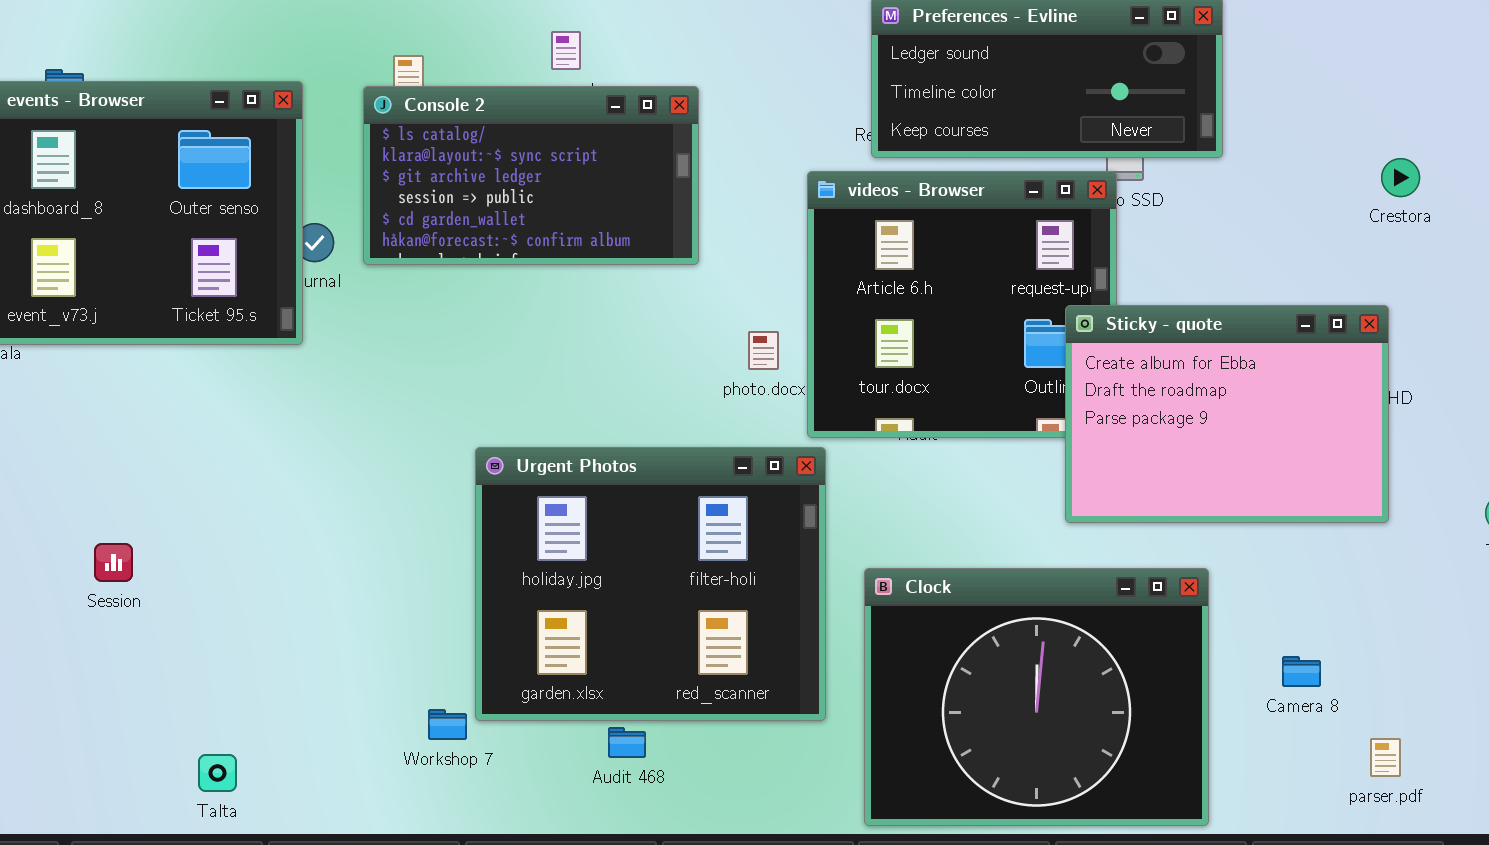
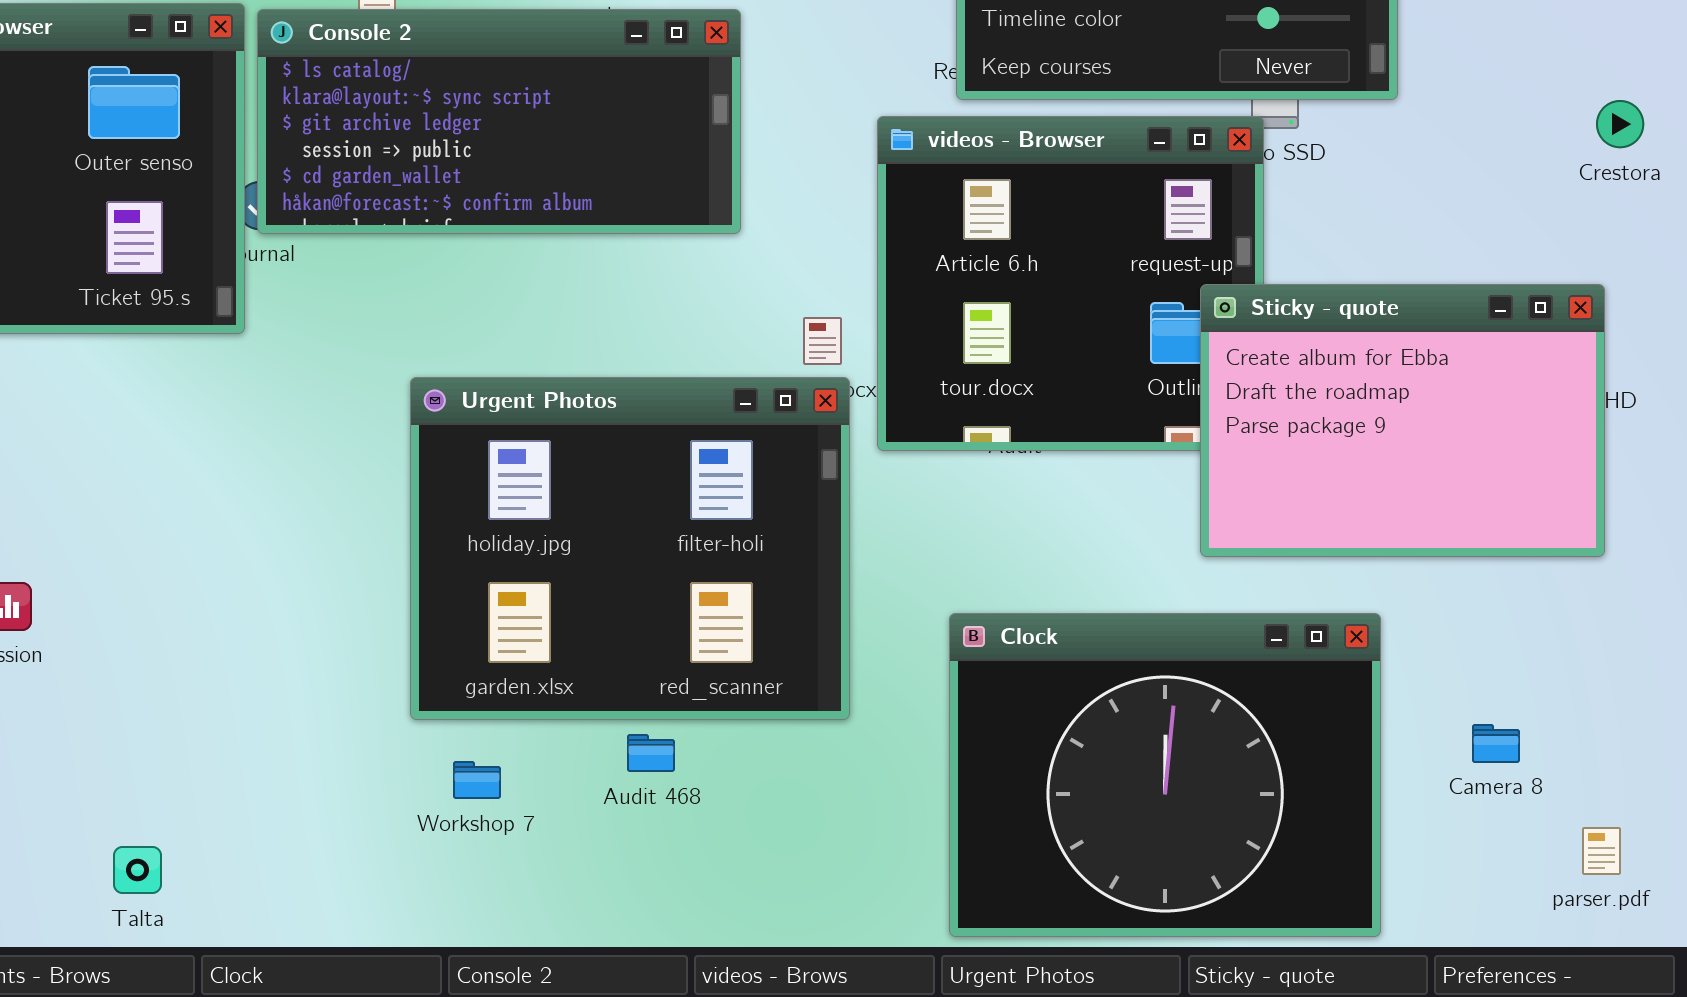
Console 2: [363,86,699,265] -> [257,9,741,234], resized
Urgent Photos: [475,447,826,721] -> [410,377,850,720], moved
Workshop 7: [428,709,467,740] -> [453,761,501,799], moved
Audit 468: [608,727,646,758] -> [627,734,675,772], moved

